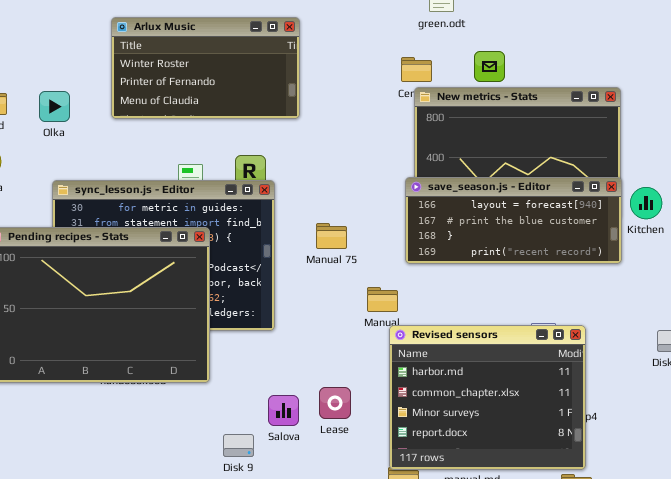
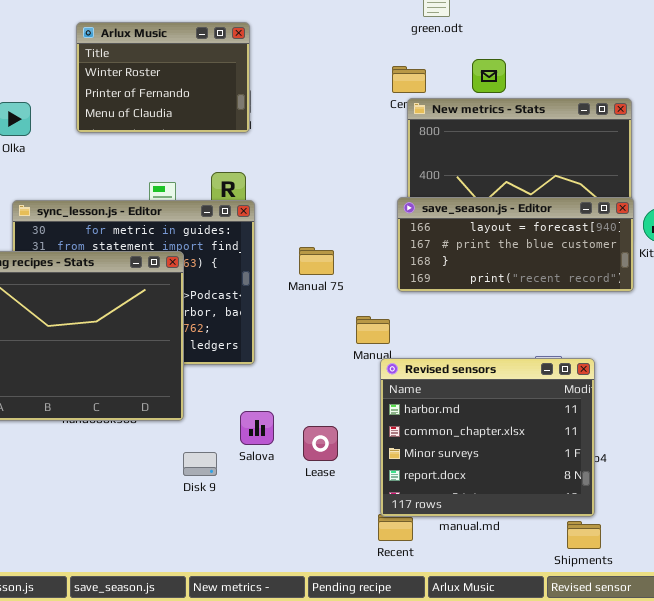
Arlux Music: [111,17,300,119] -> [76,22,250,133], resized
Salova: [268,395,299,426] -> [240,411,274,445], moved
Disk 9: [223,434,254,457] -> [183,452,217,476], moved

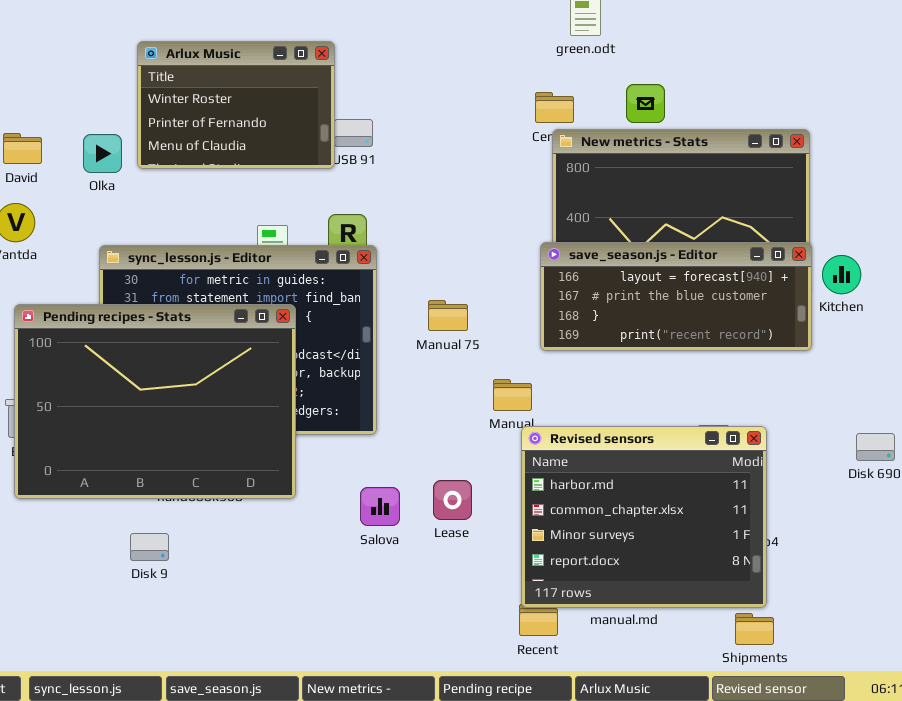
Arlux Music: [76,22,250,133] -> [137,41,335,169], moved
Lease: [303,426,338,461] -> [433,480,472,520], moved
Disk 9: [183,452,217,476] -> [130,533,169,561], moved

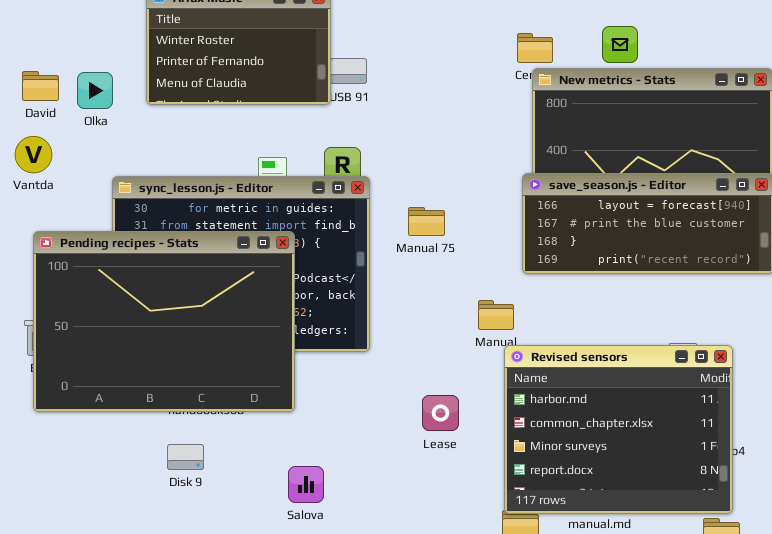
Olka: [83,134,122,173] -> [77,72,113,109], moved
Manual 75: [428,300,468,331] -> [408,207,445,236], moved
Salova: [360,487,400,526] -> [288,466,324,503], moved
Disk 9: [130,533,169,561] -> [167,444,204,470], moved

